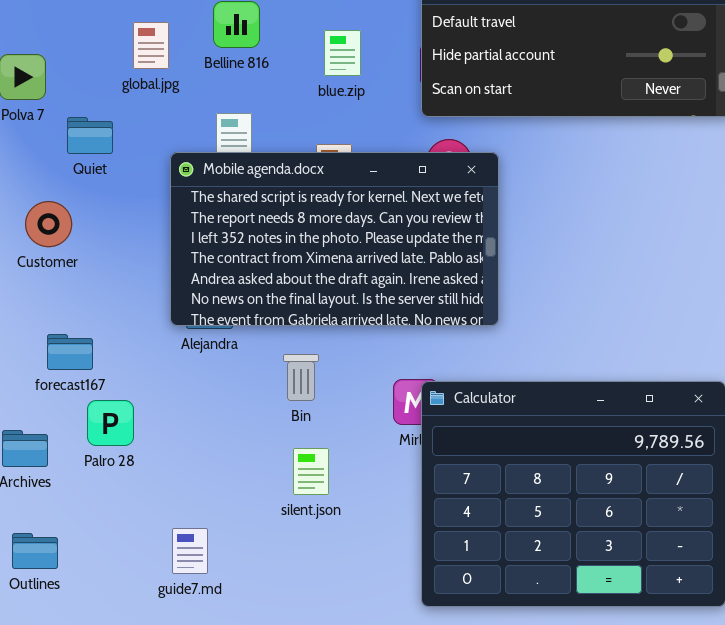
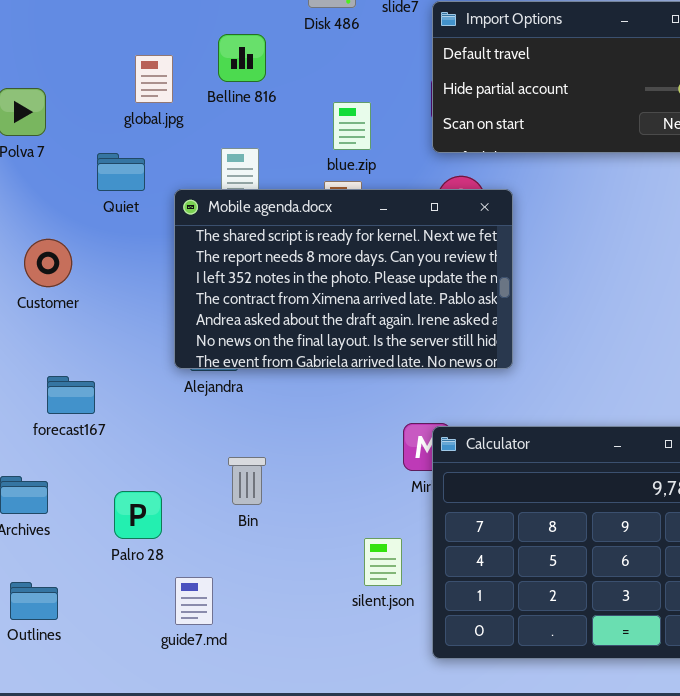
blue.zip: [324,30,361,76] -> [333,102,371,150], moved
Quiet: [67,117,113,154] -> [97,153,145,191], moved
Bin: [283,354,319,401] -> [228,457,266,505], moved
Palro 28: [87,400,134,446] -> [114,491,162,539], moved
silent.json: [293,448,329,495] -> [364,538,402,586], moved

